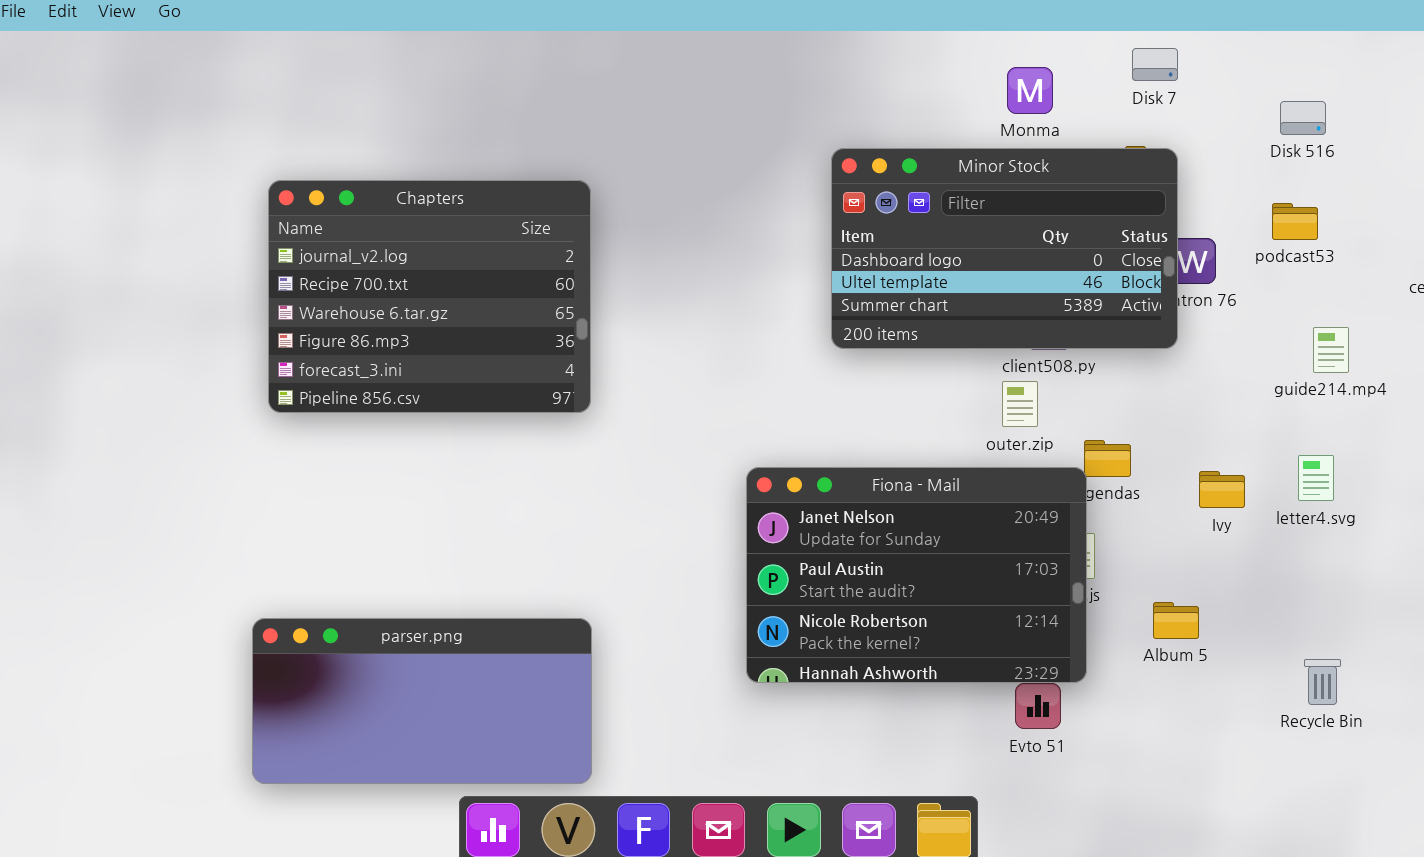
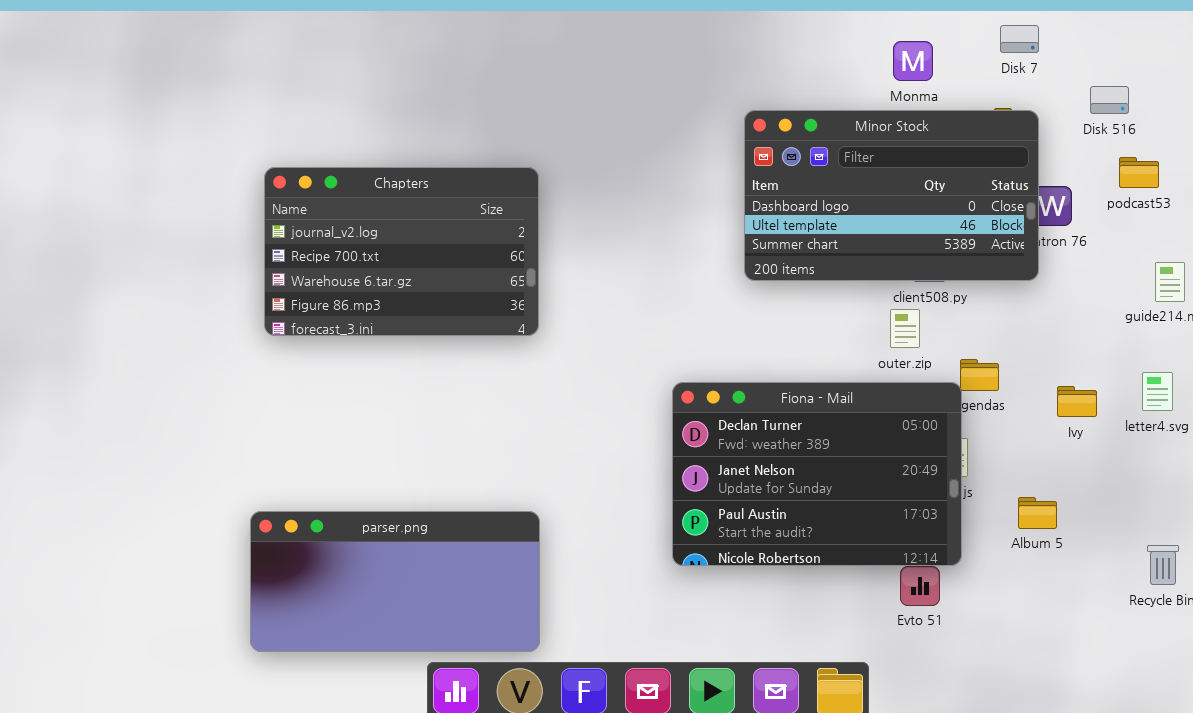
Disk 516: [1280,101,1326,135] -> [1090,86,1129,114], moved
Chapters: [268,180,591,413] -> [264,167,539,336], resized
Fiona - Mail: [746,467,1087,683] -> [672,382,962,566], scrolled up 1 row

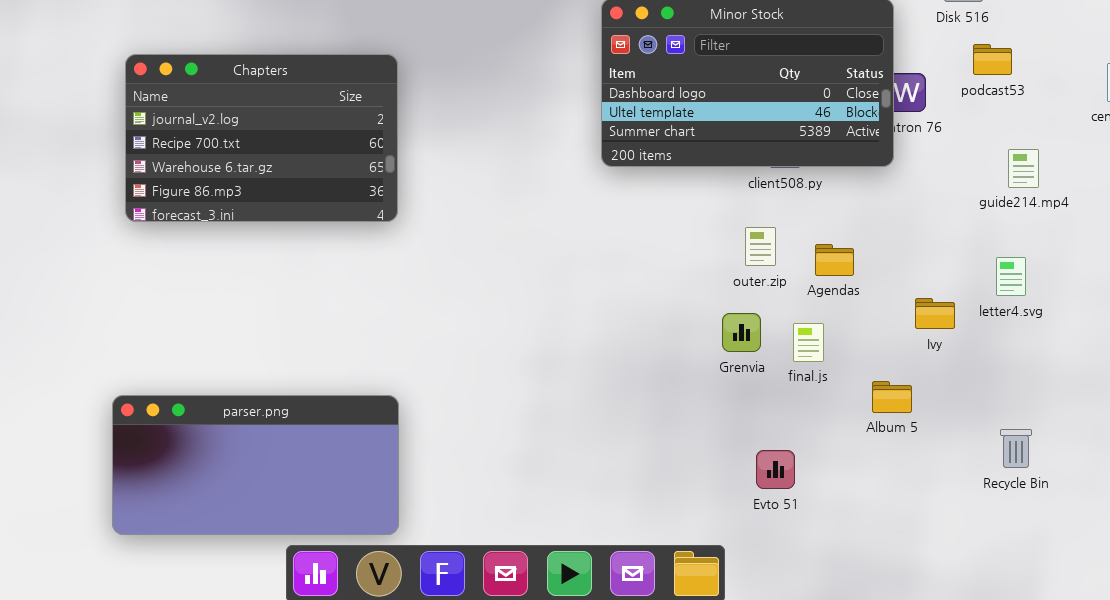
outer.zip: [890,309,920,348] -> [745,227,776,266], moved
Fiona - Mail: [672,382,962,566] -> none, closed
Ivy: [1057,386,1097,417] -> [915,298,955,329], moved

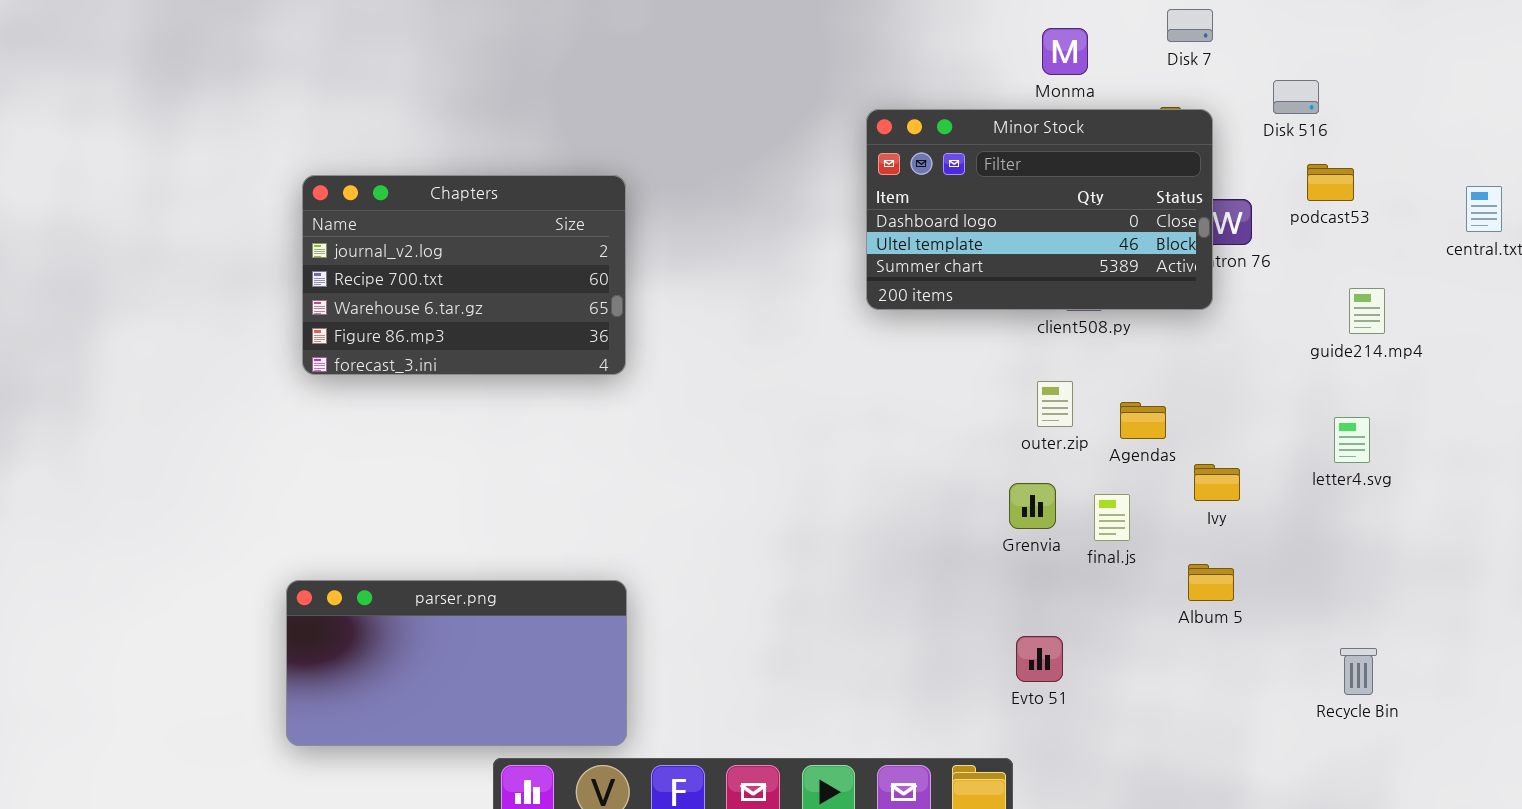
Ivy: [915,298,955,329] -> [1194,464,1240,501], moved
Recycle Bin: [1000,429,1032,468] -> [1340,648,1377,695], moved
Evto 51: [756,450,795,489] -> [1016,636,1063,682], moved

